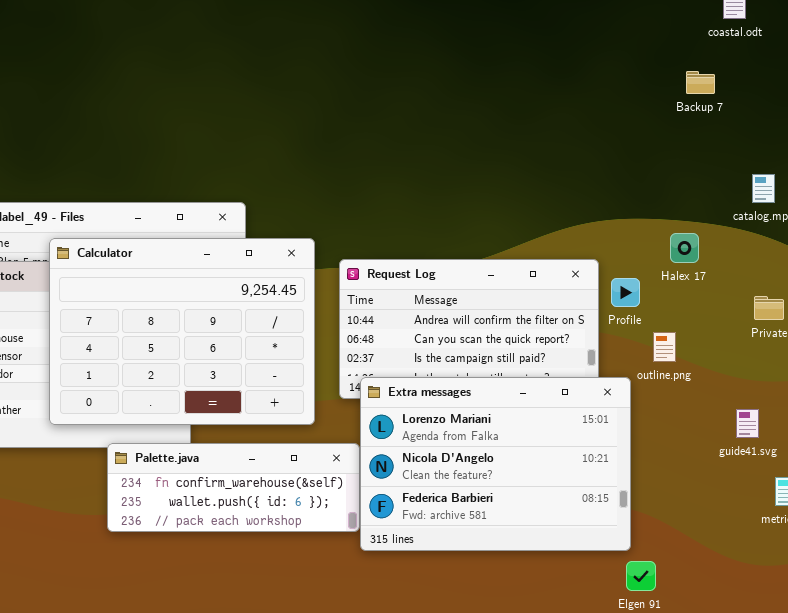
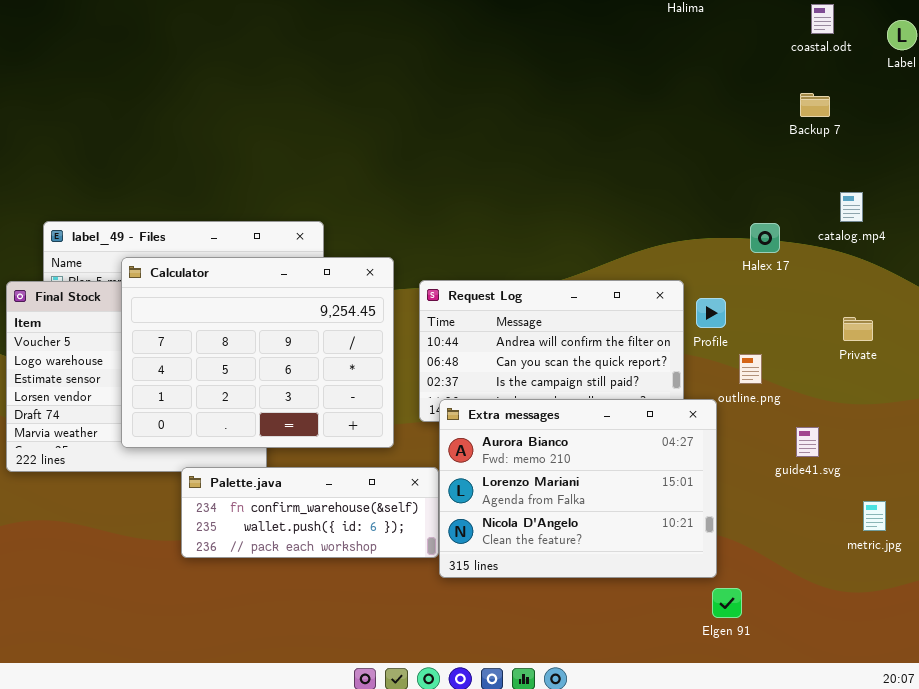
Backup 7: [686,71,715,94] -> [800,93,830,117], moved
Halex 17: [670,233,699,263] -> [750,223,780,253], moved
Extra messages: [360,377,631,551] -> [439,399,717,578], scrolled up 1 row
guide41.svg: [736,409,759,438] -> [796,427,819,457], moved

